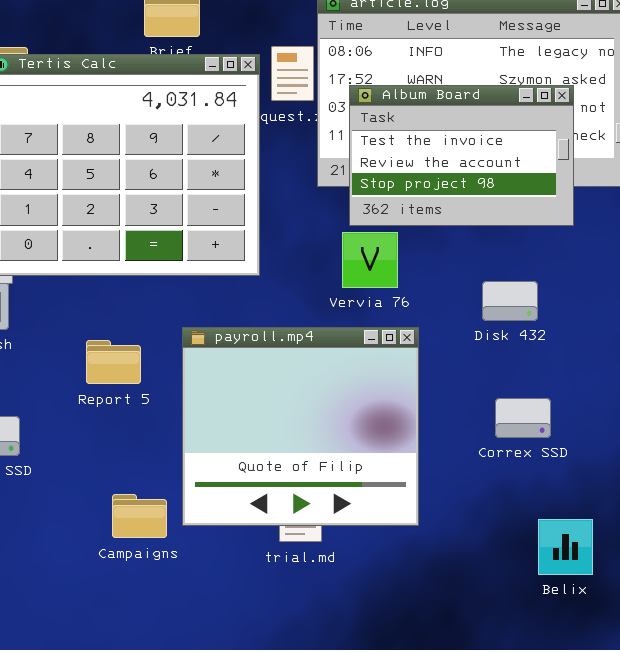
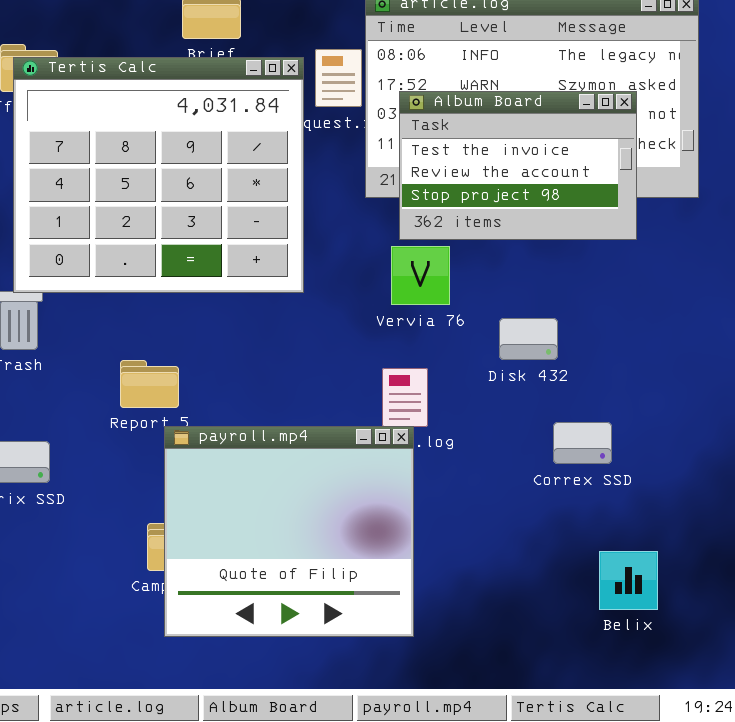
Disk 432: [482,281,538,321] -> [499,318,558,360], moved
payroll.mp4: [182,327,419,526] -> [164,426,414,637], moved

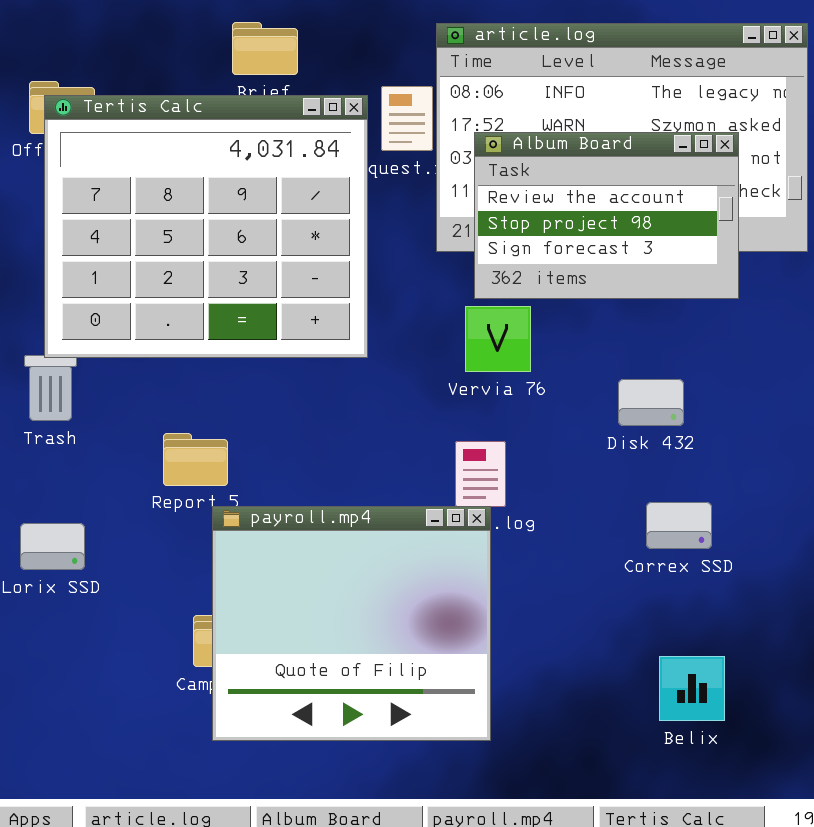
Album Board: [399,91,637,240] -> [474,132,739,299], scrolled down 1 row
Disk 432: [499,318,558,360] -> [618,379,684,426], moved
Belix: [599,551,658,610] -> [659,656,725,721], moved

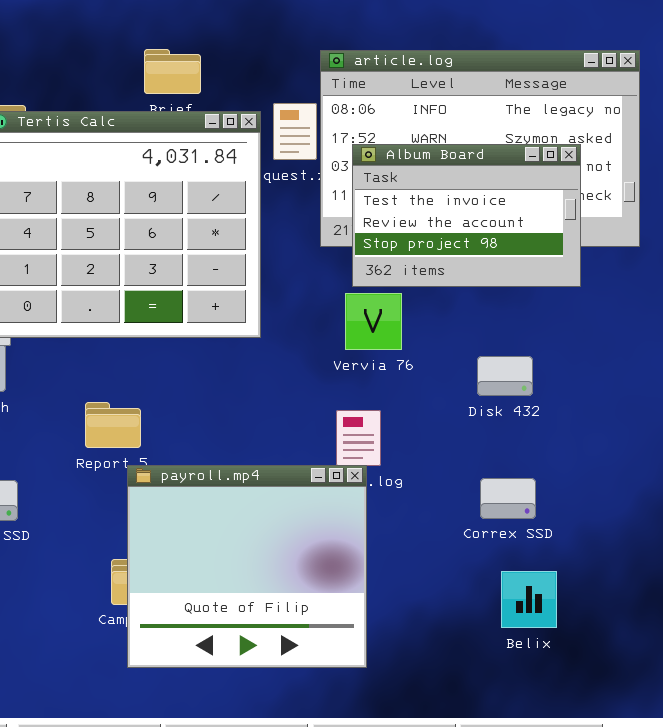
Album Board: [474,132,739,299] -> [352,144,581,287], scrolled up 1 row
Correx SSD: [646,502,712,549] -> [480,478,536,519], moved
Belix: [659,656,725,721] -> [501,571,557,628], moved

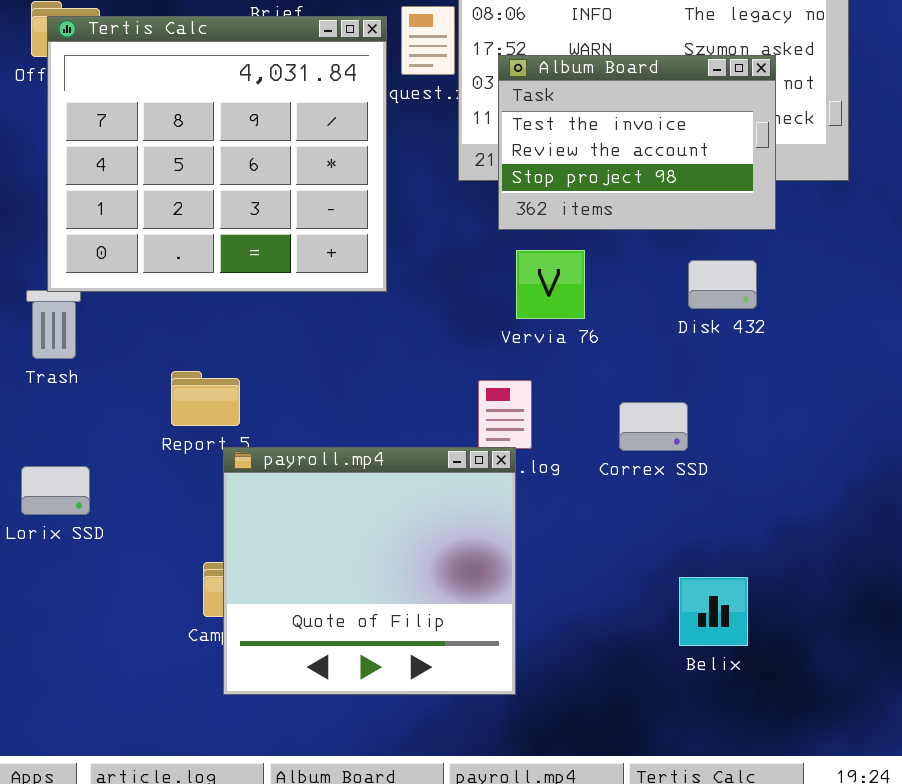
Vervia 76: [345,293,402,350] -> [516,250,585,319], moved
Disk 432: [477,356,533,396] -> [688,260,757,309], moved
Correx SSD: [480,478,536,519] -> [619,402,688,451], moved

